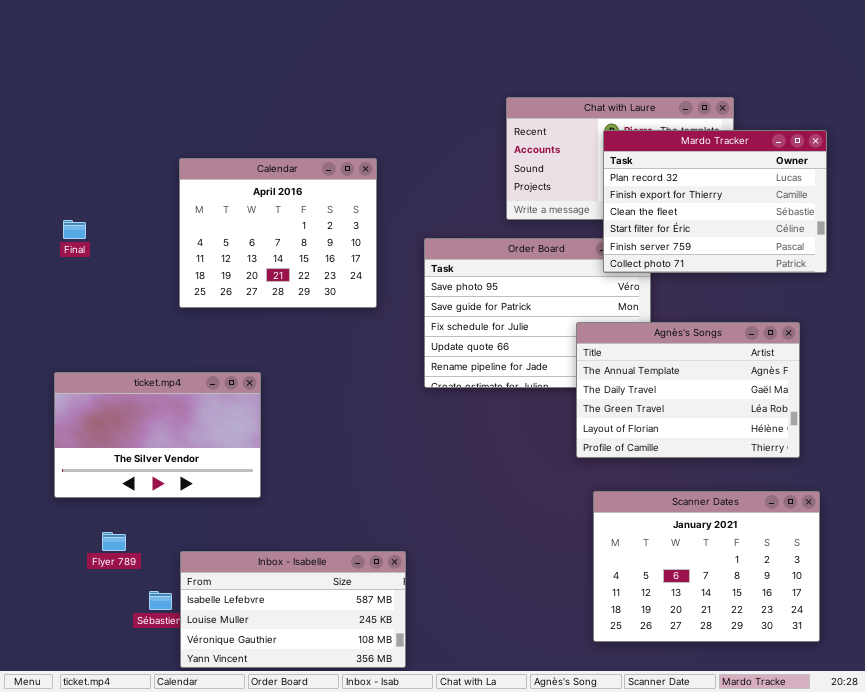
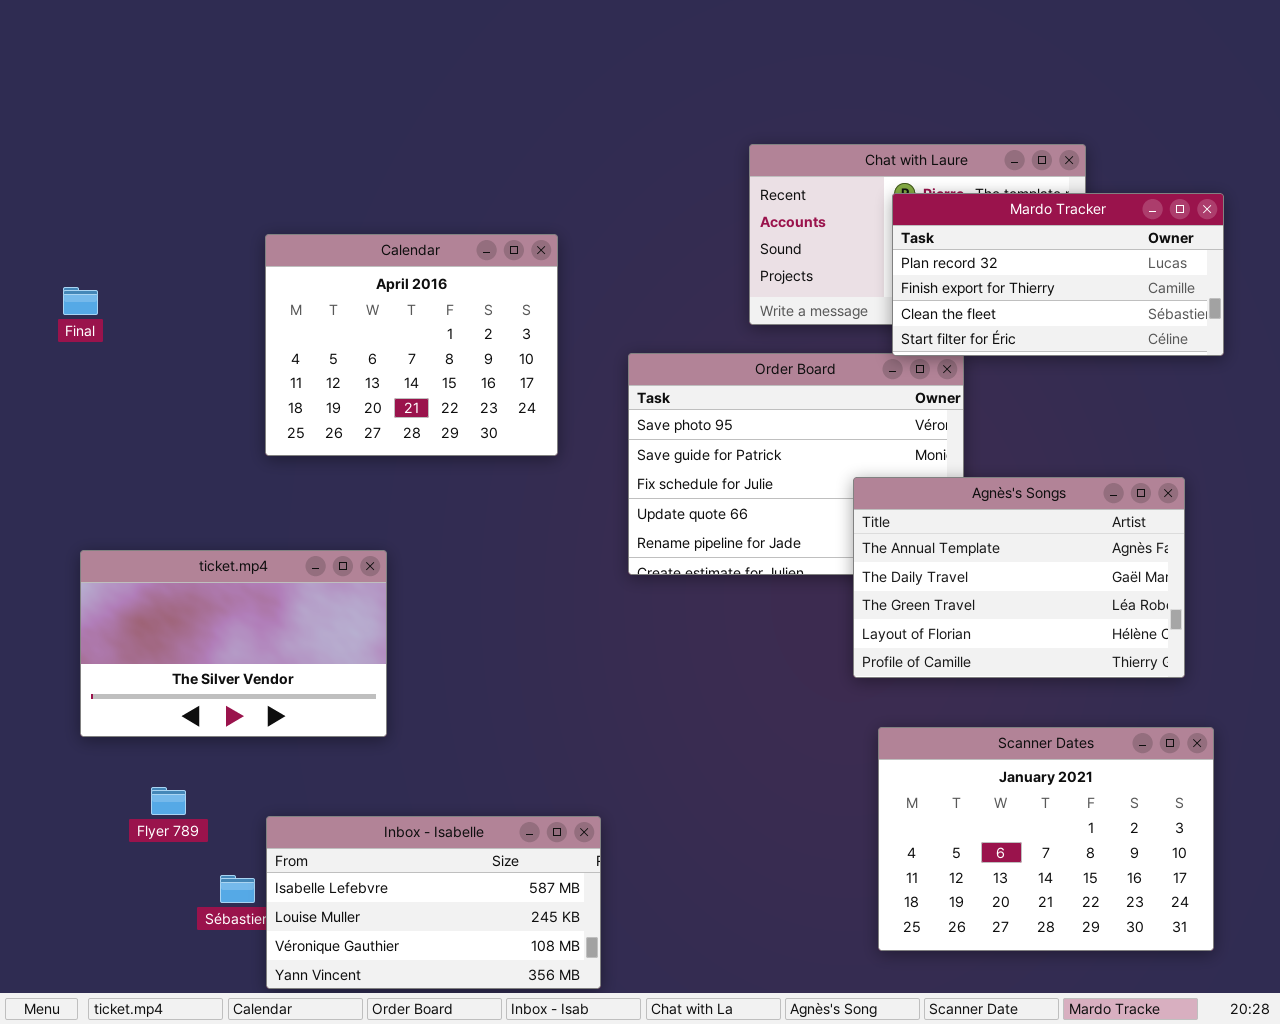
Mardo Tracker: [603,130,827,273] -> [892,193,1224,356], resized
Final: [63,220,86,239] -> [63,287,98,315], moved

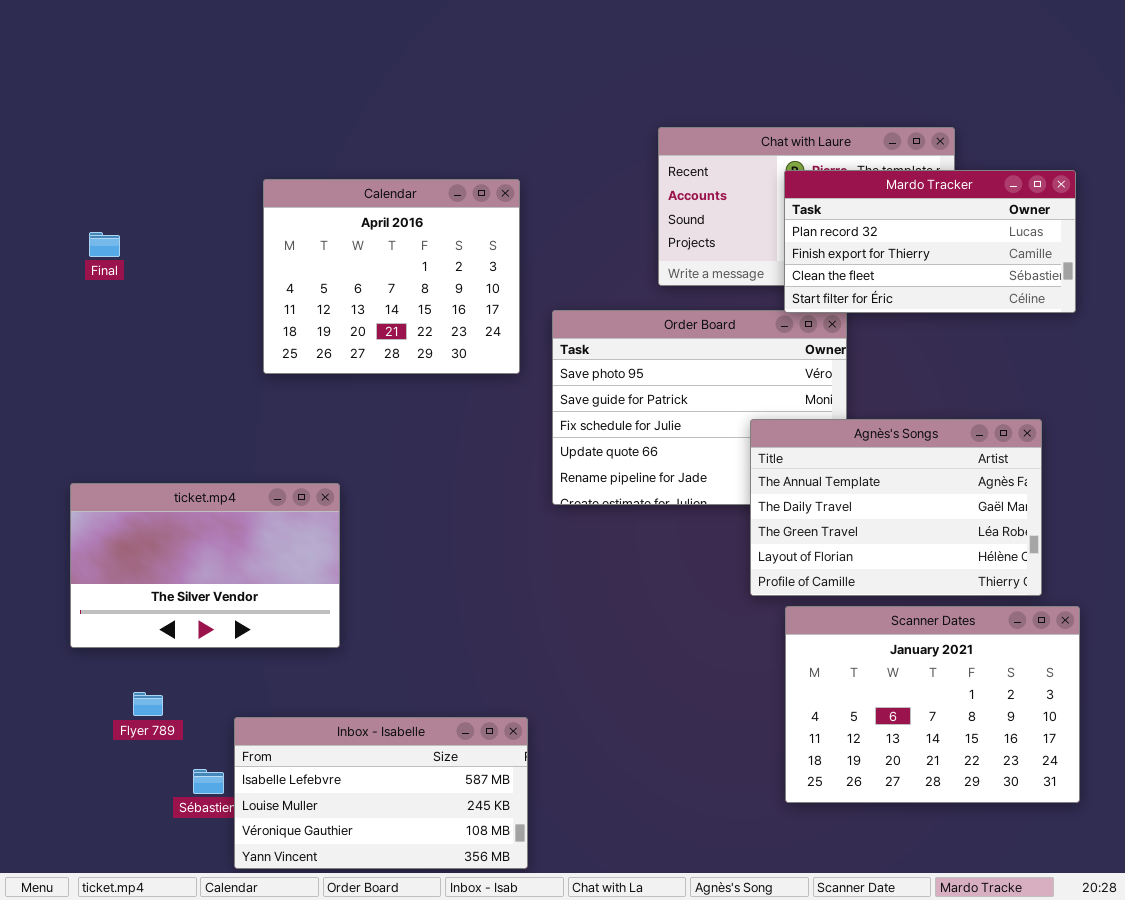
Calendar: [265,234,558,456] -> [263,179,520,374], moved
Final: [63,287,98,315] -> [89,232,120,257], moved
Scanner Dates: [878,727,1214,951] -> [785,606,1080,803], moved

